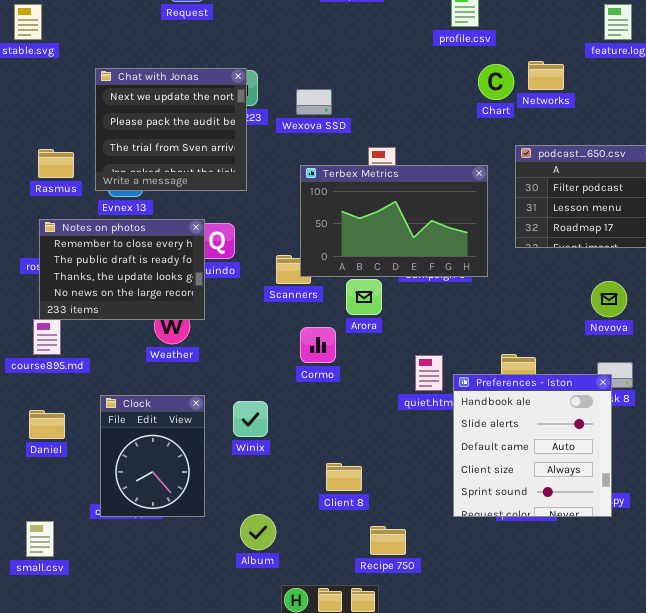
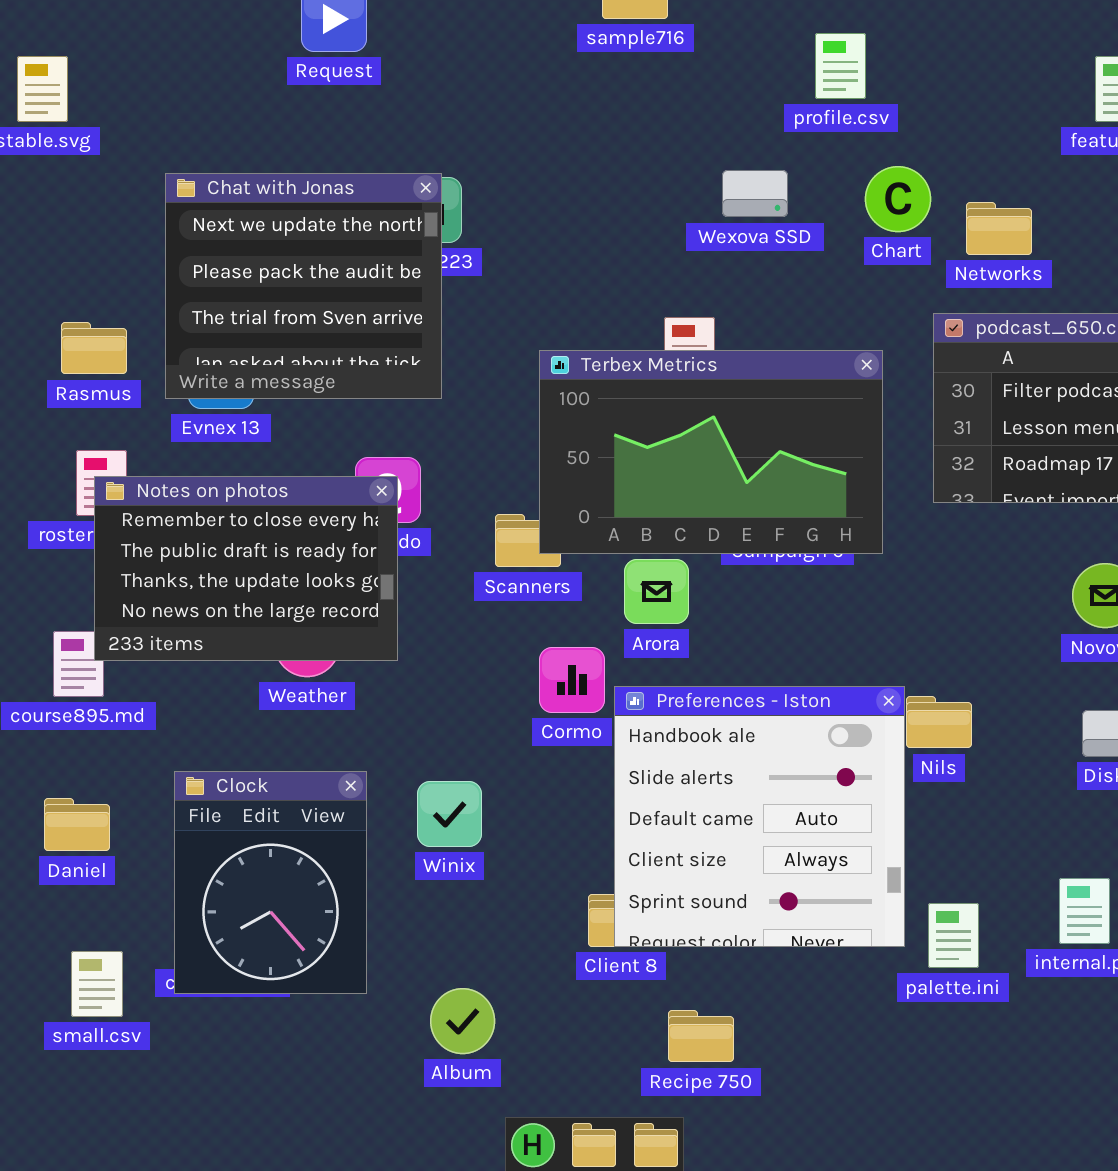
Networks: [528,61,564,90] -> [966,202,1032,255], moved
Wexova SSD: [296,89,332,115] -> [722,170,788,217], moved
Notes on photos: [39,219,205,320] -> [94,476,398,661], moved
Preferences - Iston: [453,374,612,517] -> [614,686,905,947], moved
small.csv: [26,521,54,557] -> [71,951,123,1017], moved

